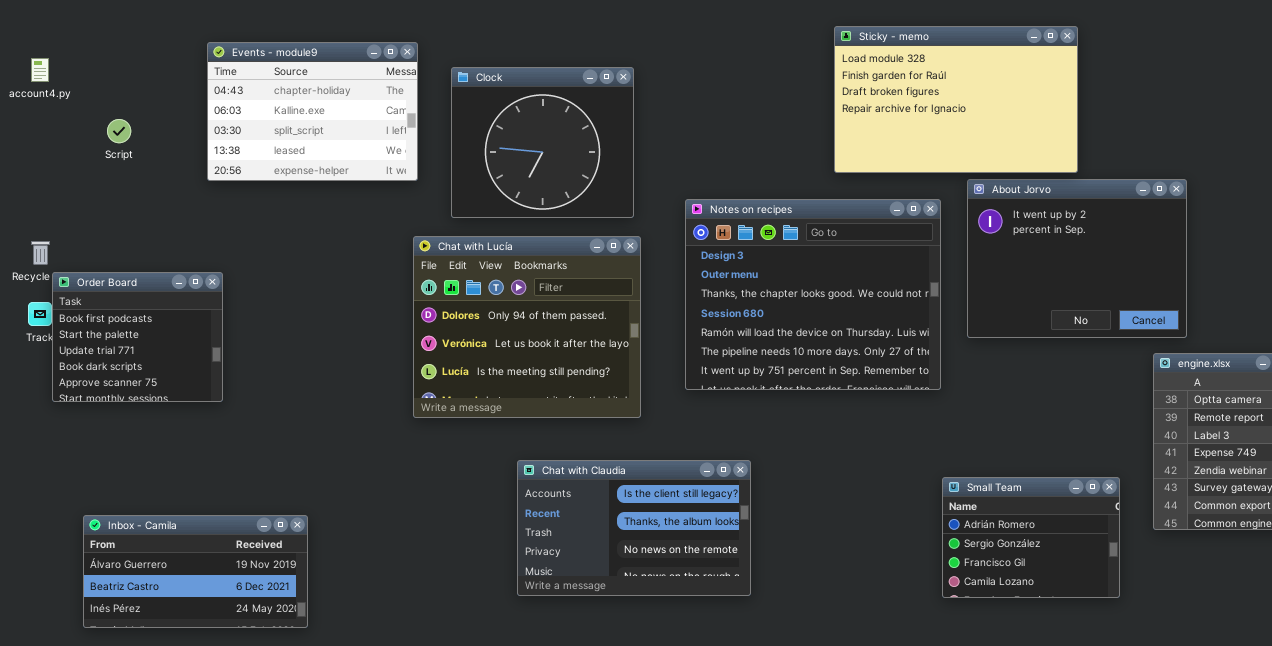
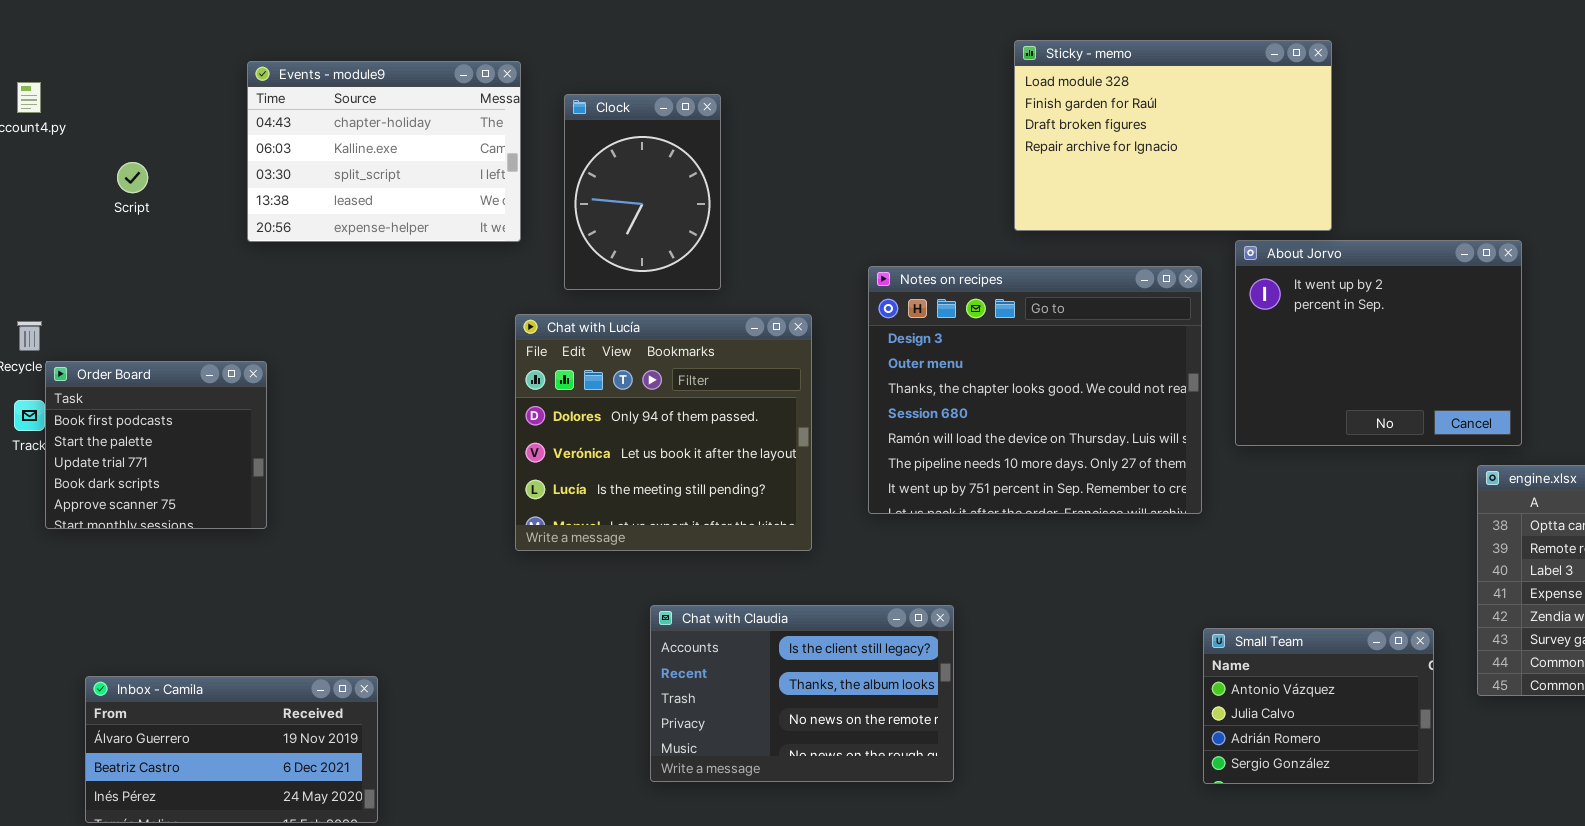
Sticky - memo: [834,26,1078,173] -> [1014,40,1332,231], moved
Clock: [451,67,634,218] -> [564,94,721,290], resized
Small Team: [942,477,1120,598] -> [1203,628,1434,784], scrolled up 2 rows

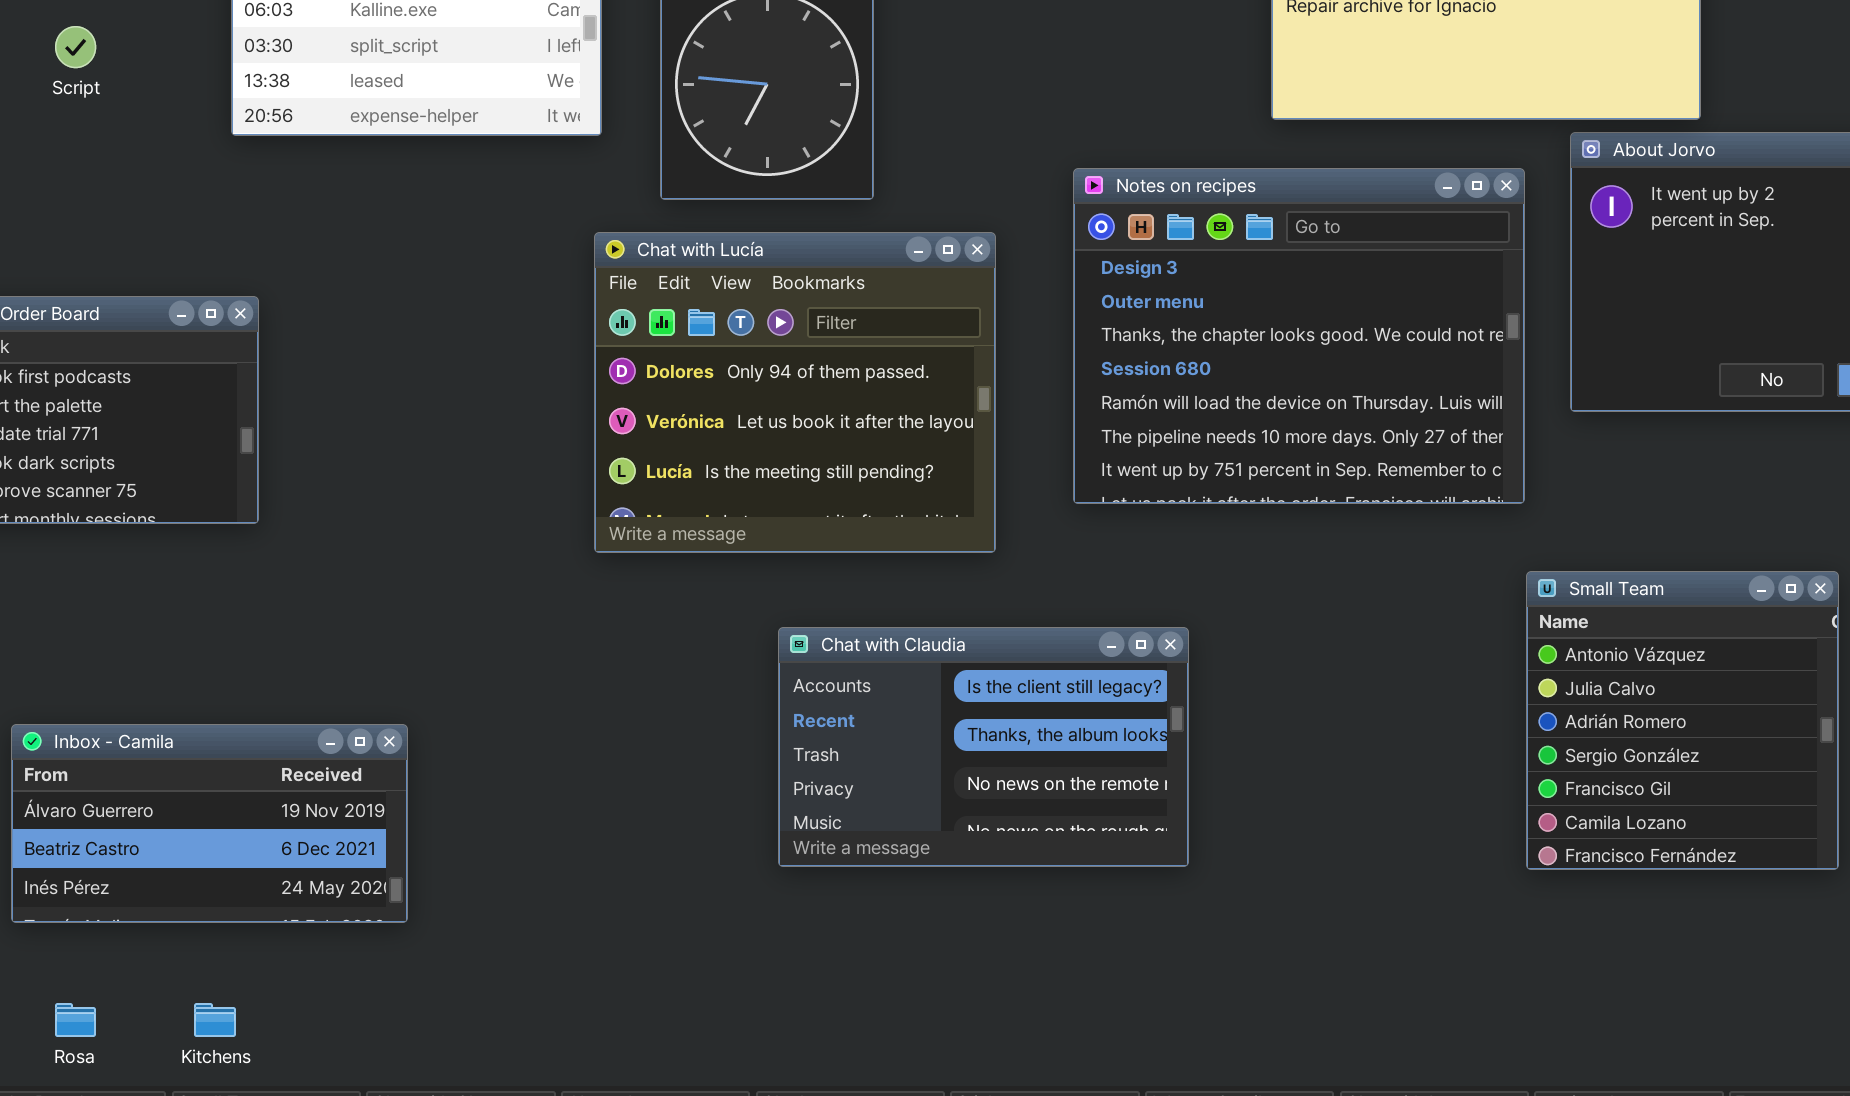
Small Team: [1203,628,1434,784] -> [1526,571,1839,870], resized

